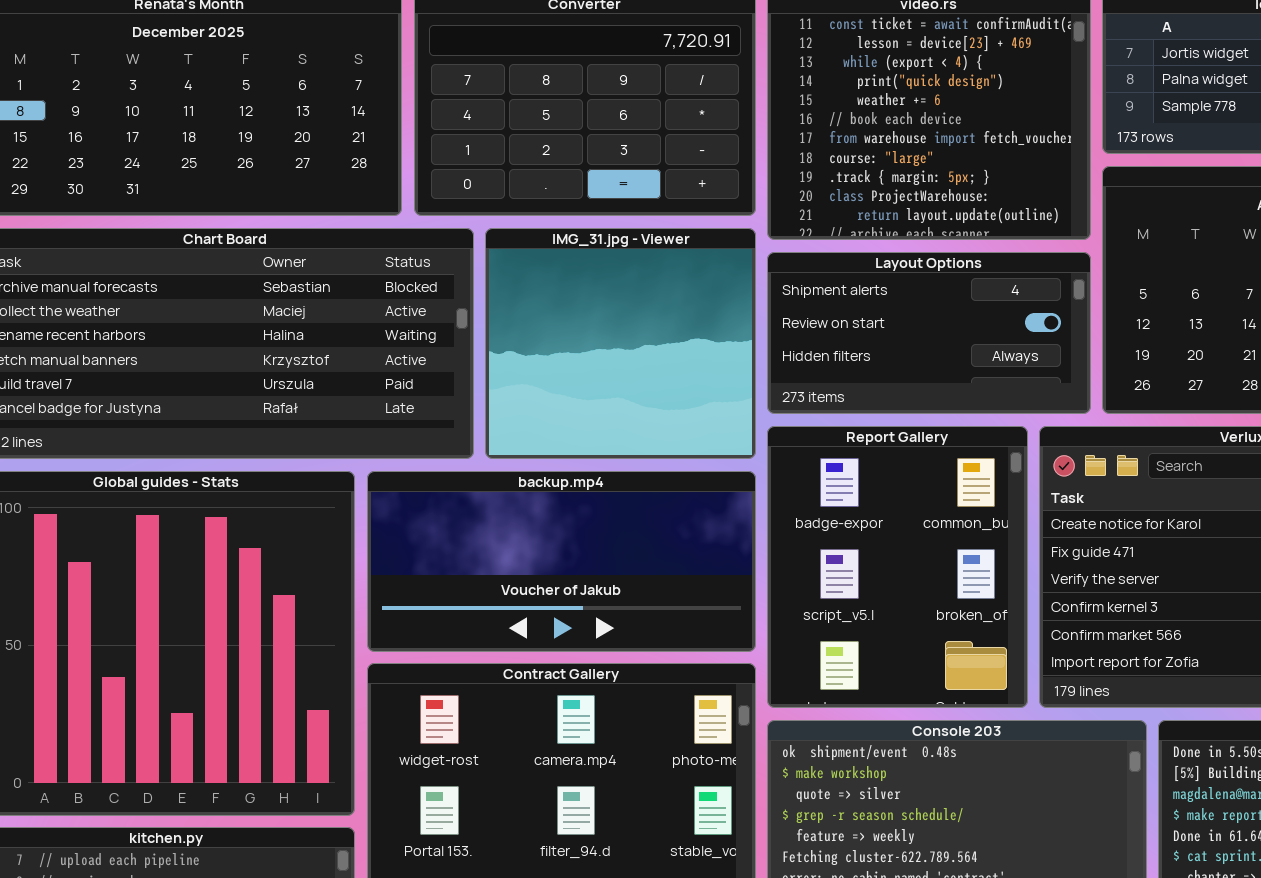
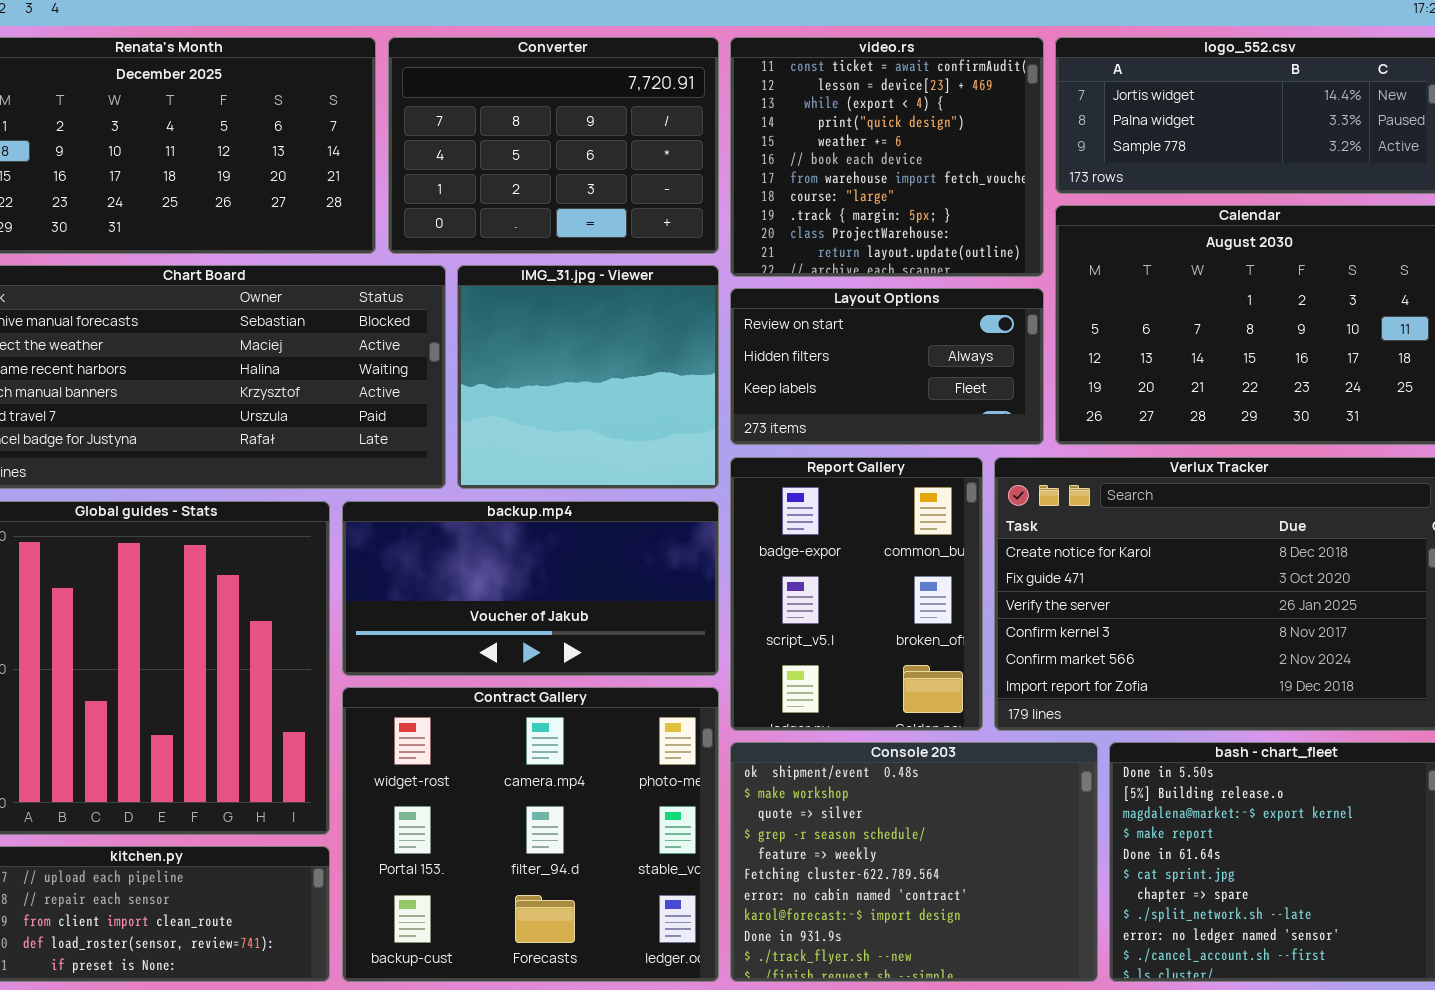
Layout Options: [767,252,1091,414] -> [730,288,1044,445], scrolled down 1 row

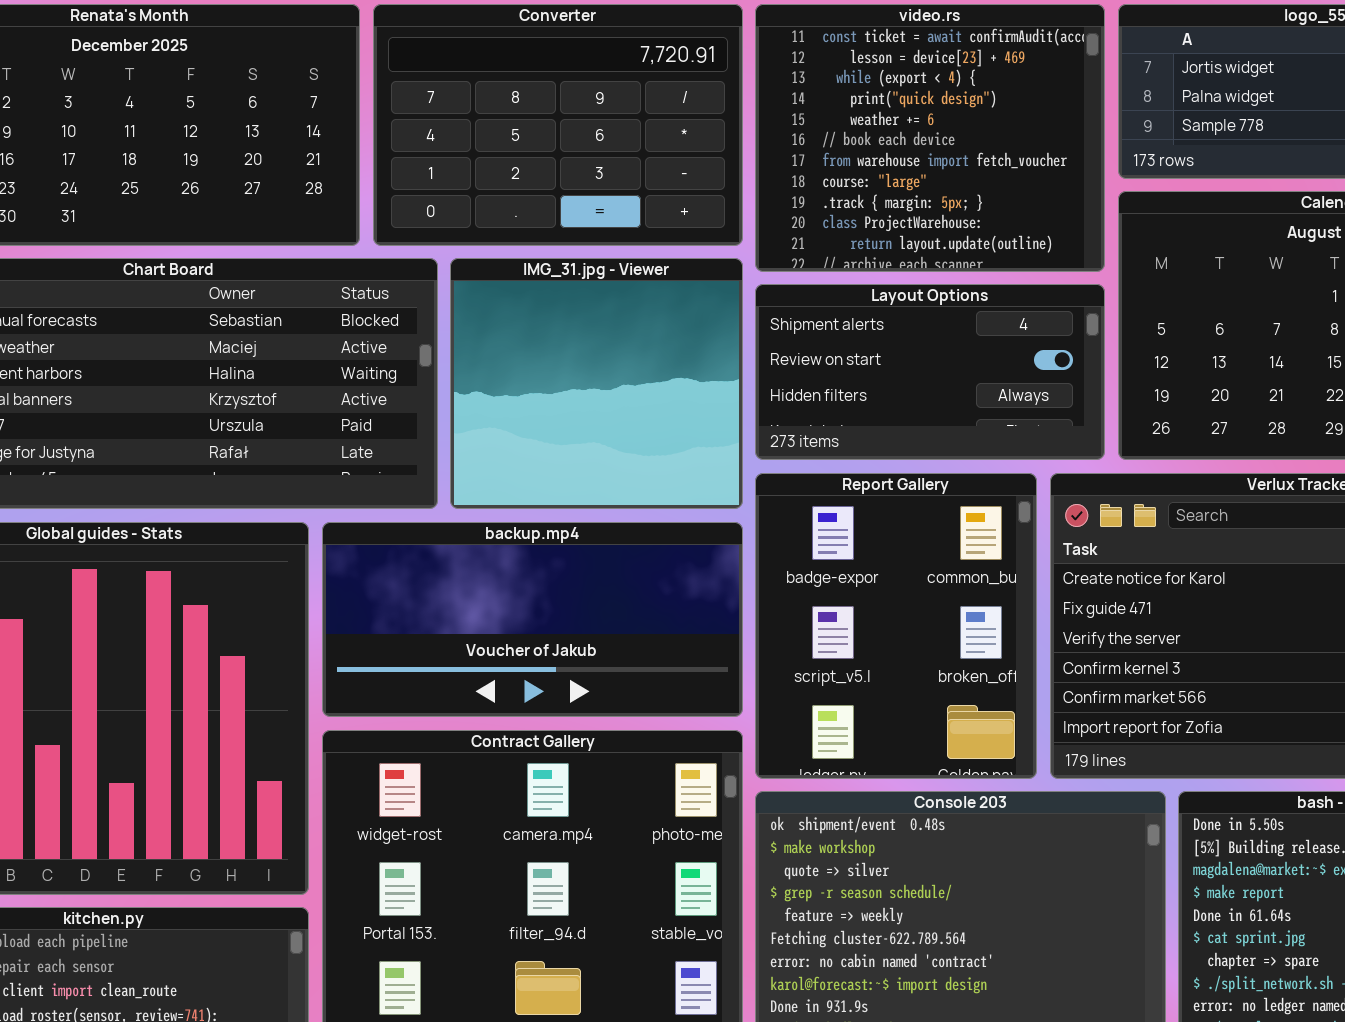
Layout Options: [730,288,1044,445] -> [755,284,1105,460], scrolled up 1 row

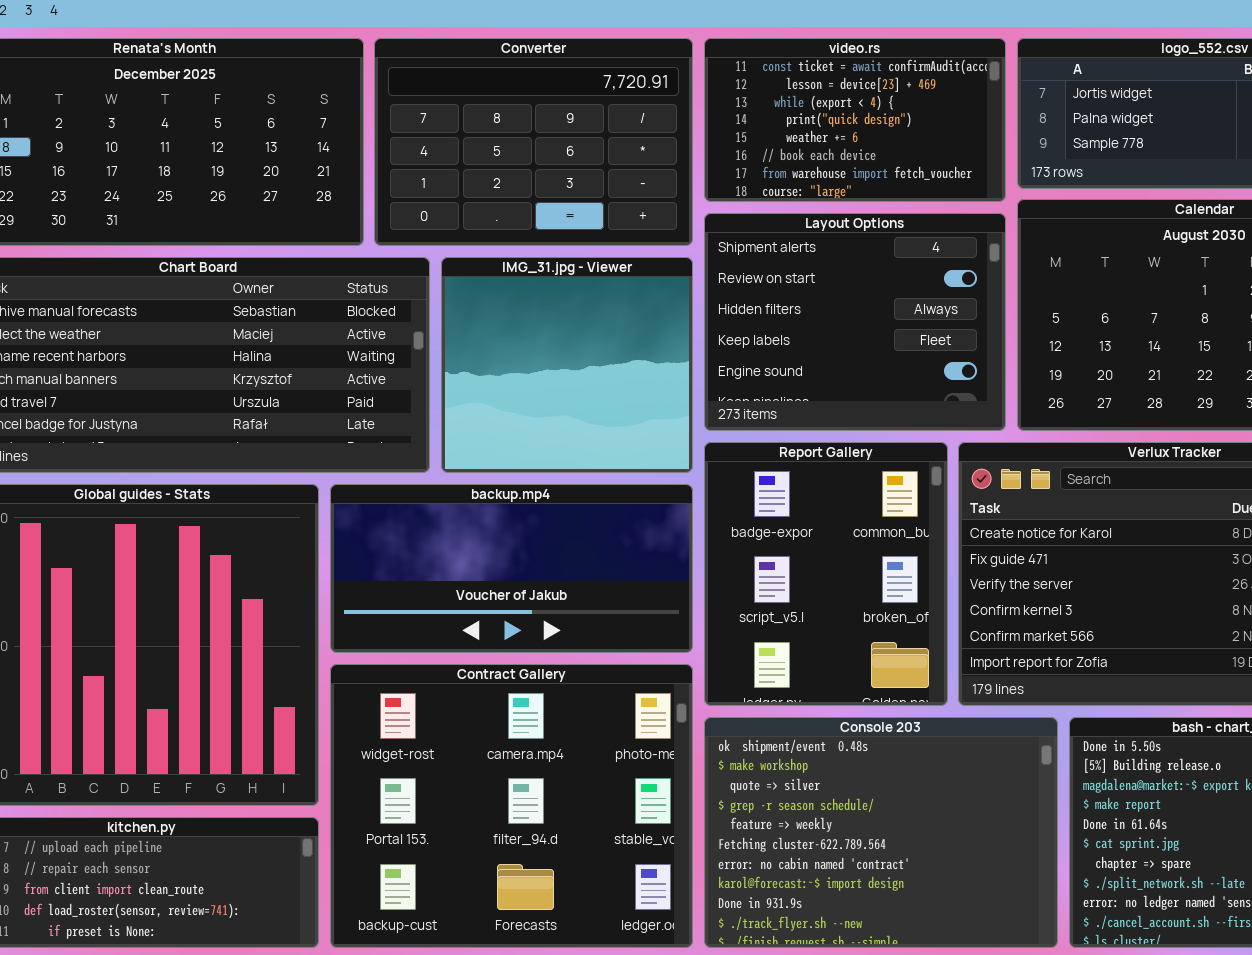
video.rs: [755,4,1105,272] -> [704,38,1006,202], resized
Layout Options: [755,284,1105,460] -> [704,213,1006,431], resized

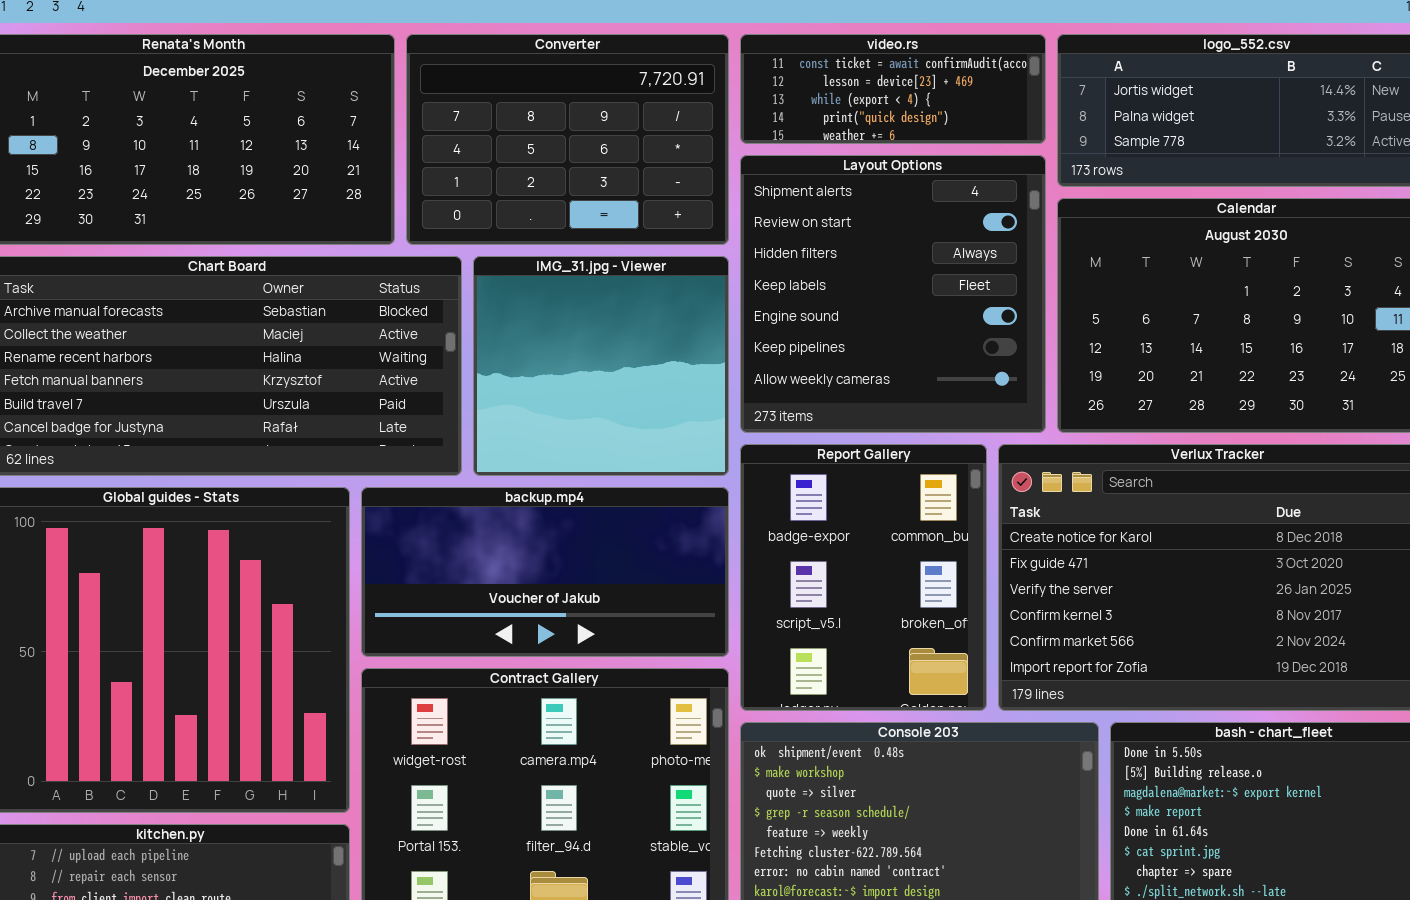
video.rs: [704,38,1006,202] -> [740,34,1046,144], resized
Layout Options: [704,213,1006,431] -> [740,155,1046,433], resized

